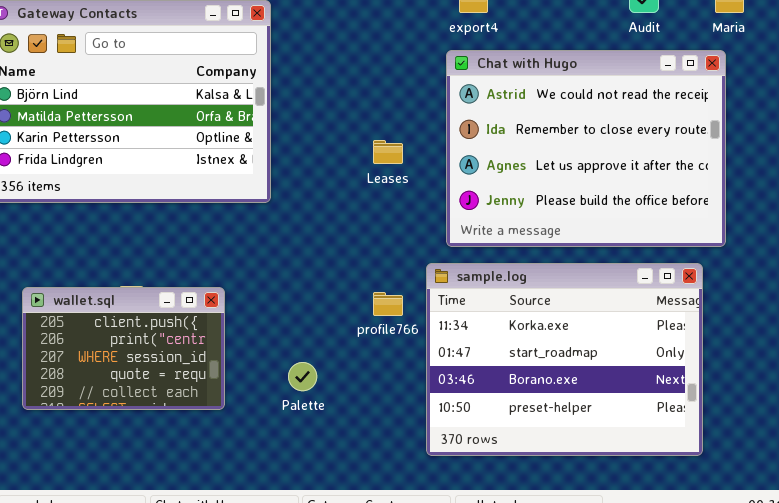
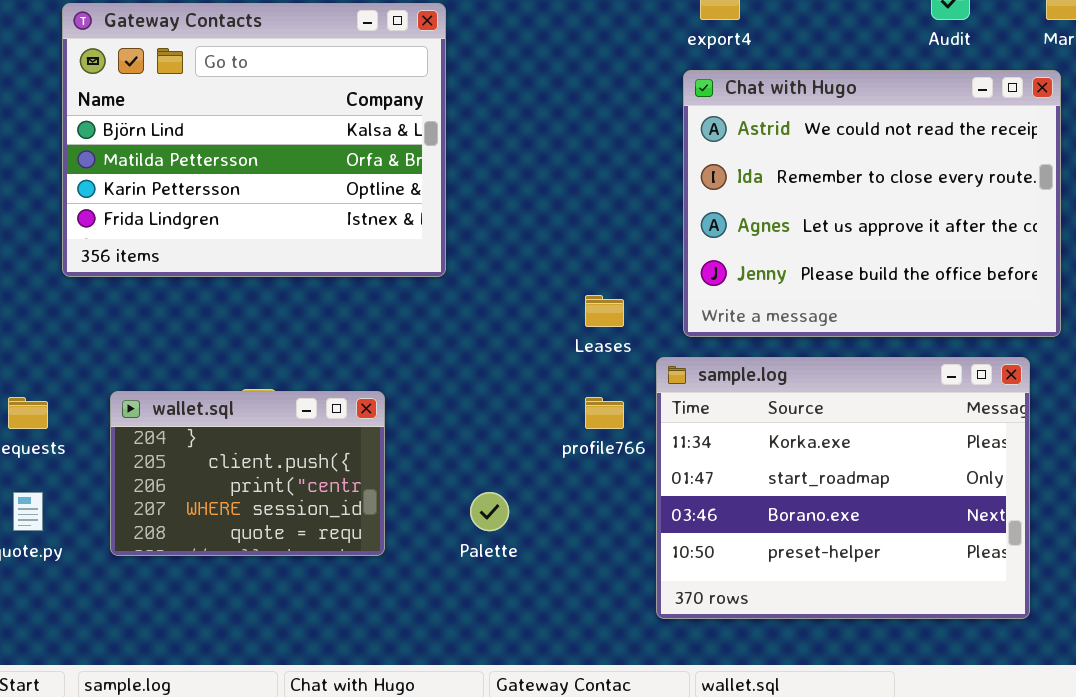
Leases: [373,140,403,164] -> [585,295,624,327], moved
wallet.sql: [22,287,225,410] -> [110,391,385,556], scrolled up 1 row

